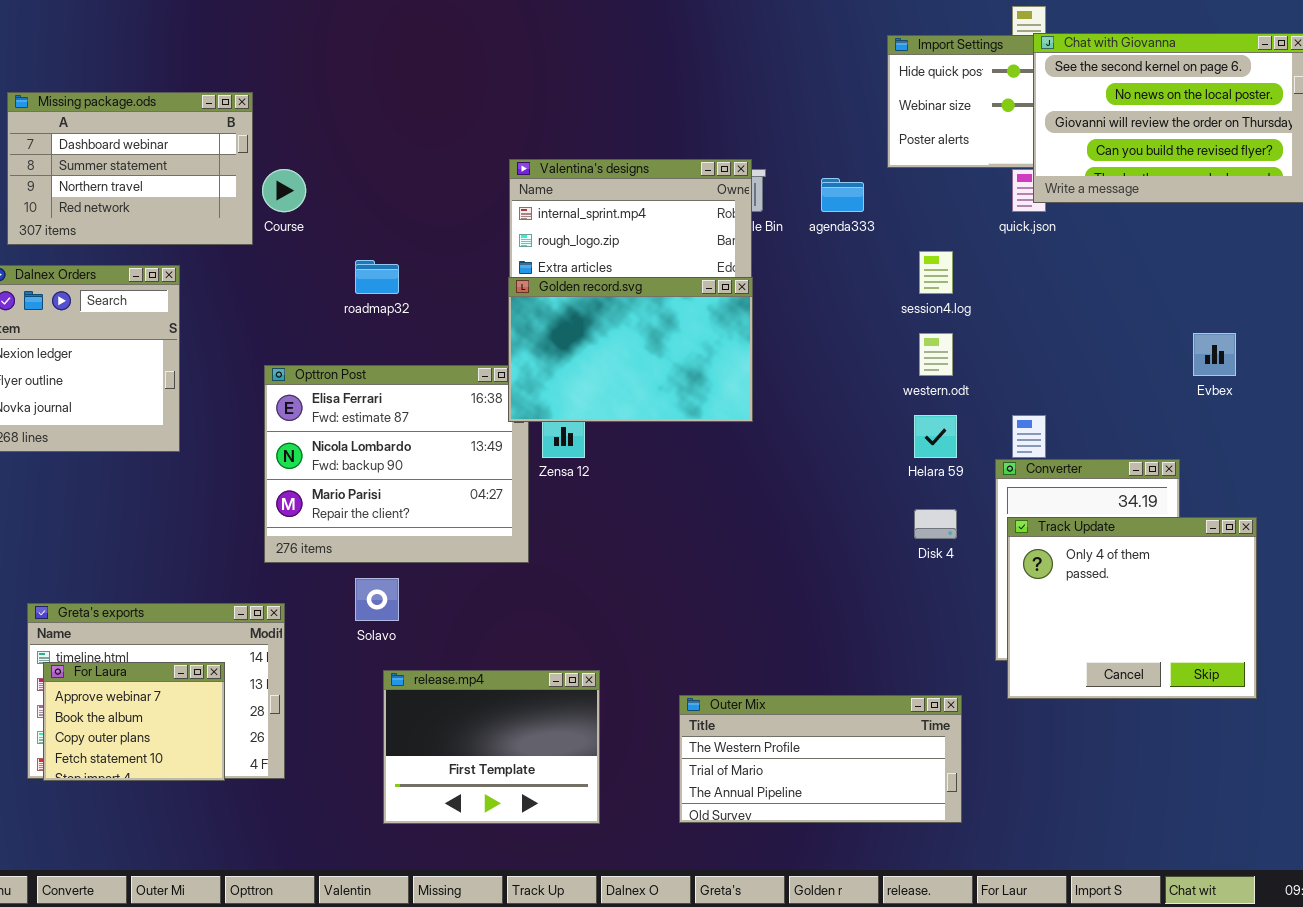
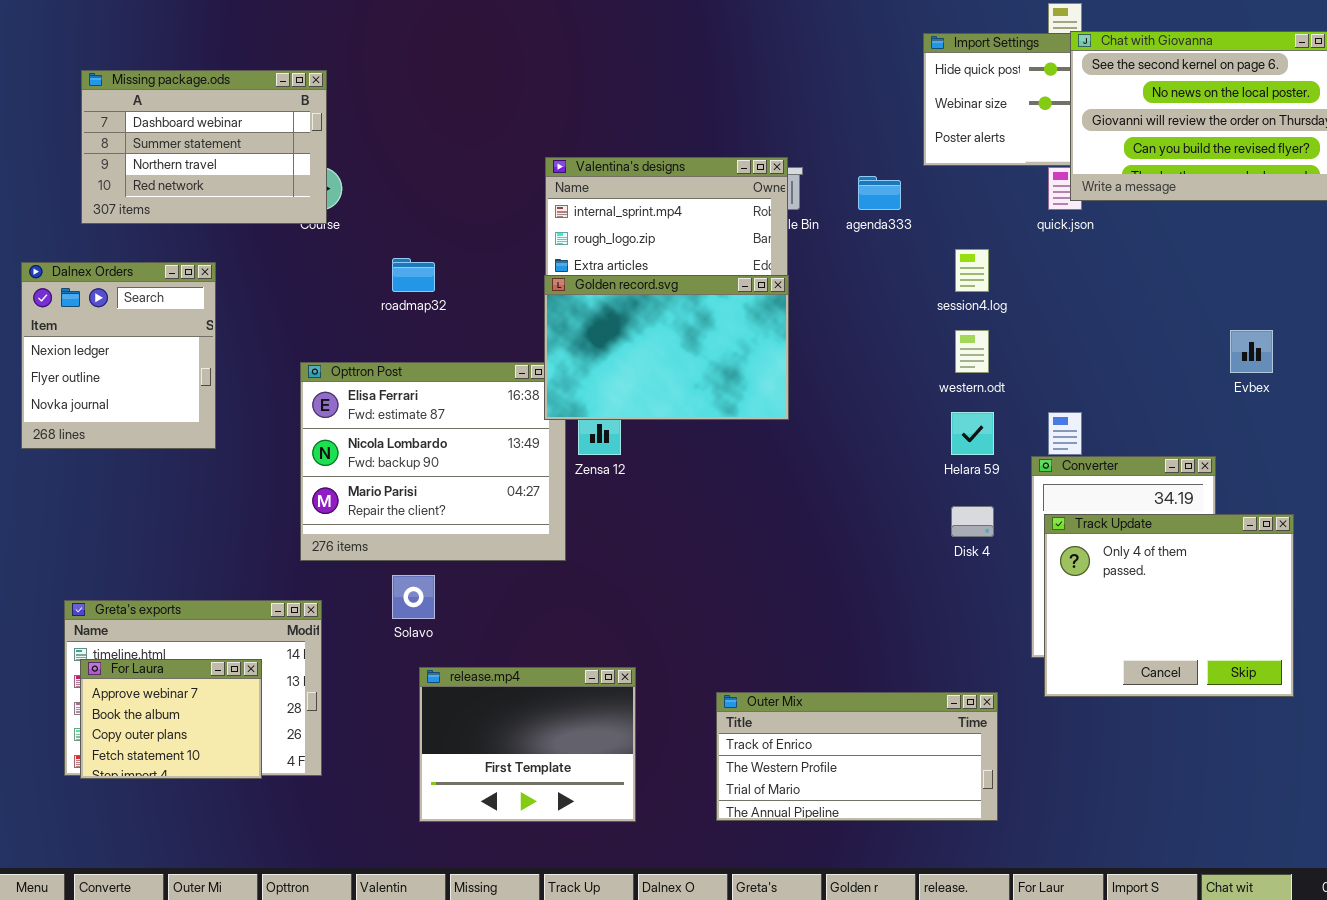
Missing package.ods: [7,92,253,245] -> [81,70,327,224], moved
Outer Mix: [679,695,962,823] -> [716,692,998,821], scrolled up 1 row

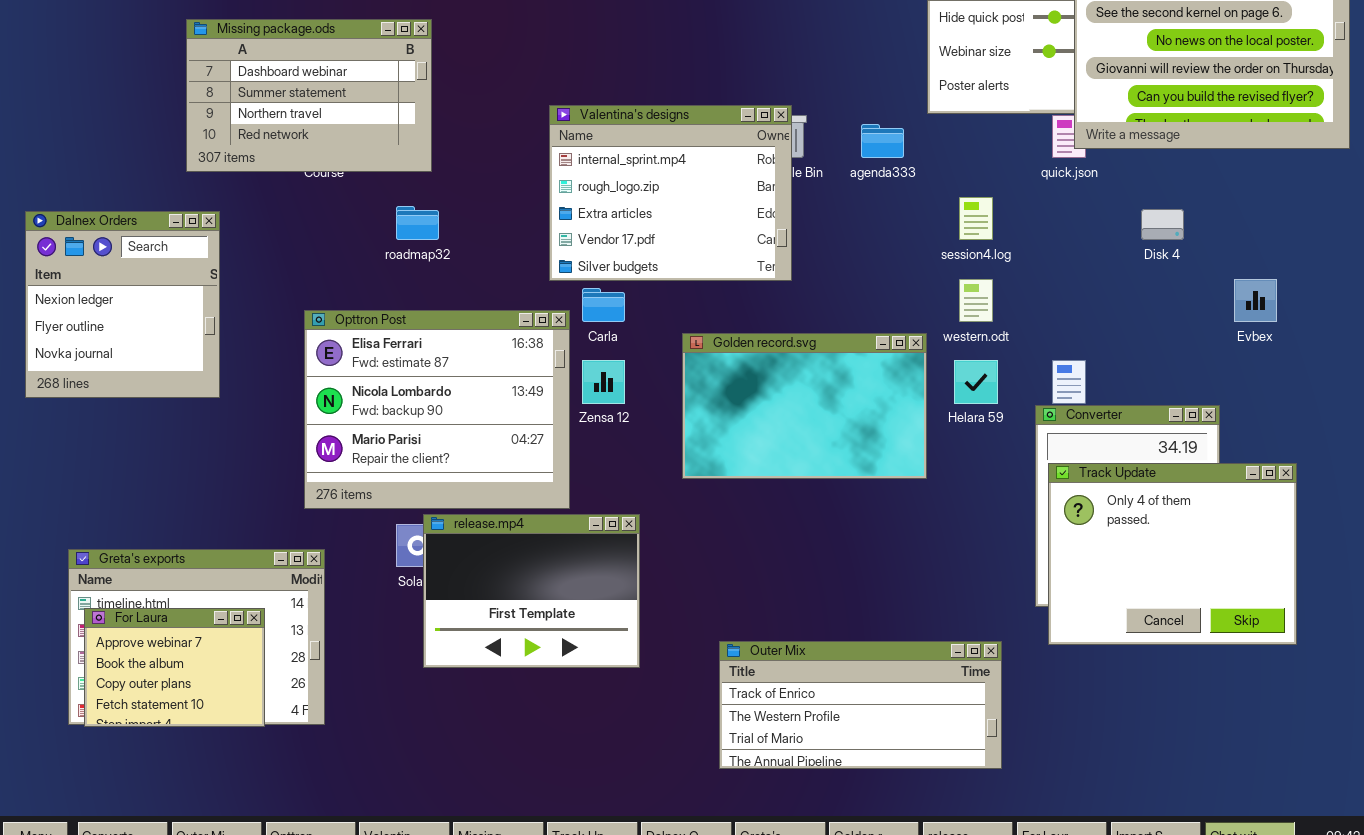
Missing package.ods: [81,70,327,224] -> [186,19,432,172], moved
Golden record.svg: [544,275,789,420] -> [682,333,927,479], moved
Disk 4: [951,506,994,537] -> [1141,209,1184,240], moved
release.mp4: [419,667,636,822] -> [423,514,640,668], moved

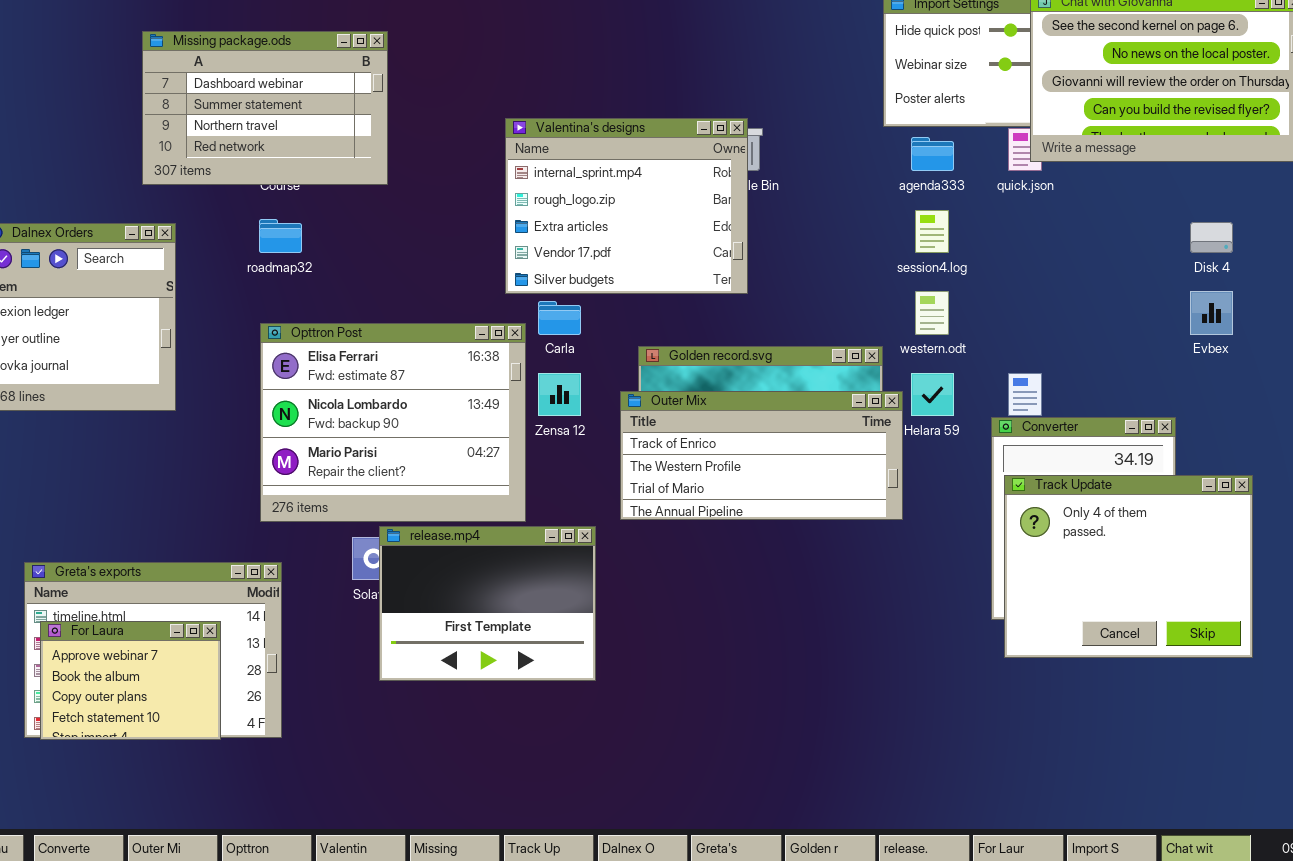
agenda333: [861,124,904,158] -> [911,137,954,171], moved
roadmap32: [396,206,439,240] -> [259,219,302,253], moved
Disk 4: [1141,209,1184,240] -> [1190,222,1233,253], moved
Outer Mix: [719,641,1002,769] -> [620,391,903,520], moved

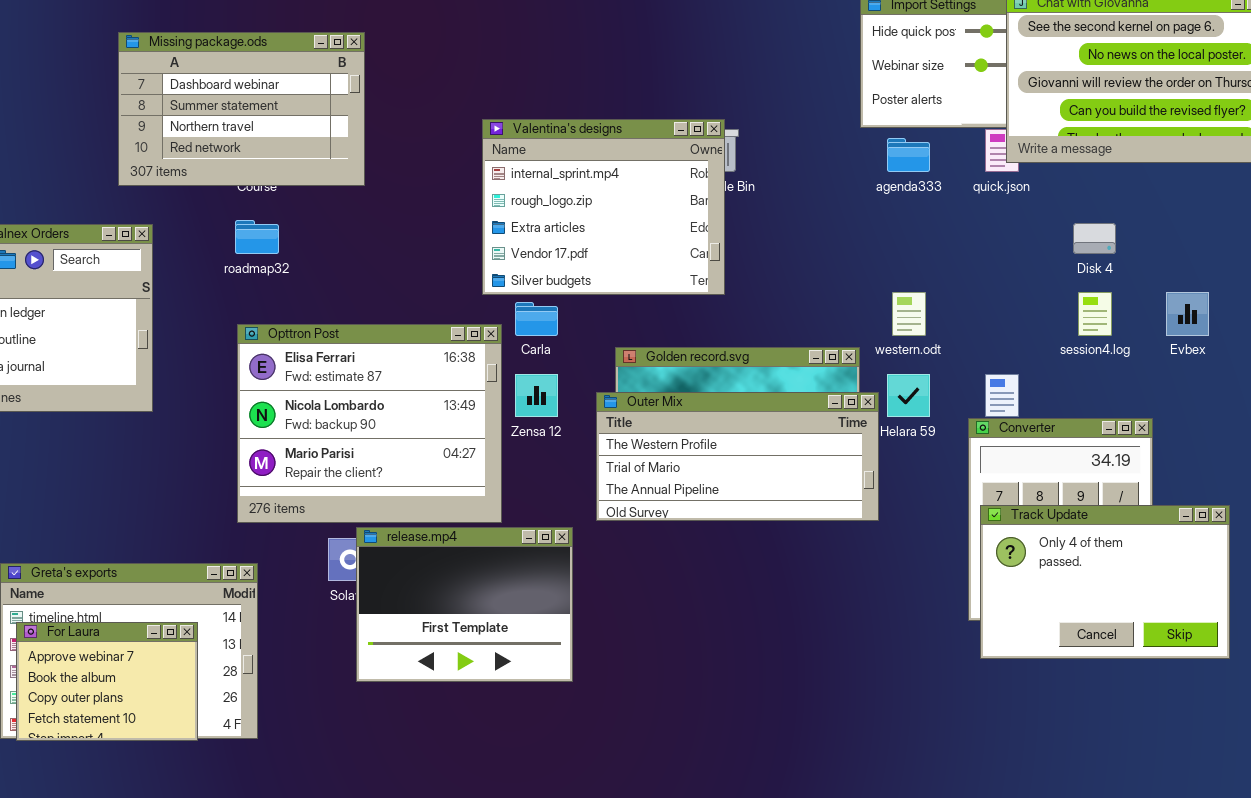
session4.log: [915,210,949,253] -> [1078,292,1112,336], moved
Disk 4: [1190,222,1233,253] -> [1073,223,1116,254], moved
Outer Mix: [620,391,903,520] -> [596,392,879,521], scrolled down 1 row
Track Update: [1004,475,1253,658] -> [980,505,1230,659], resized

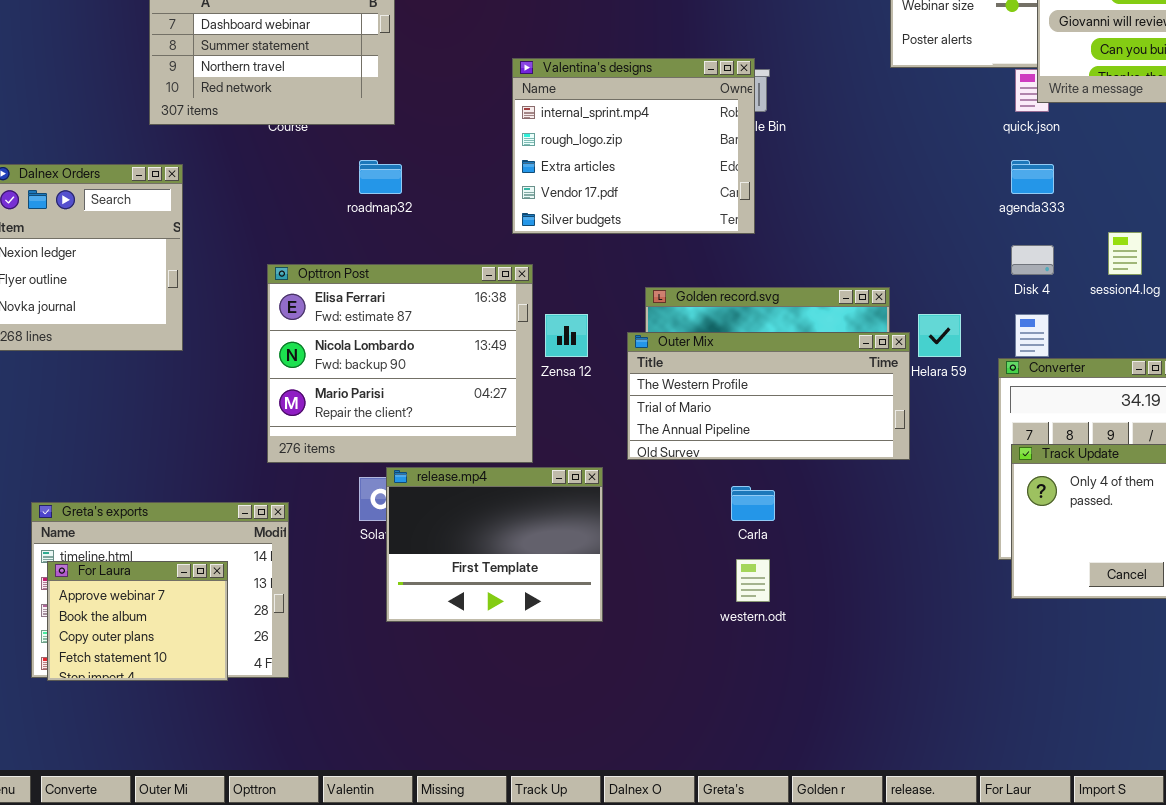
agenda333: [887,138,930,172] -> [1011,160,1054,194], moved
roadmap32: [235,220,279,254] -> [359,160,402,194], moved
Disk 4: [1073,223,1116,254] -> [1011,245,1054,275], moved
western.odt: [892,292,926,336] -> [736,559,770,602], moved
Carla: [515,302,558,336] -> [731,486,775,521], moved

